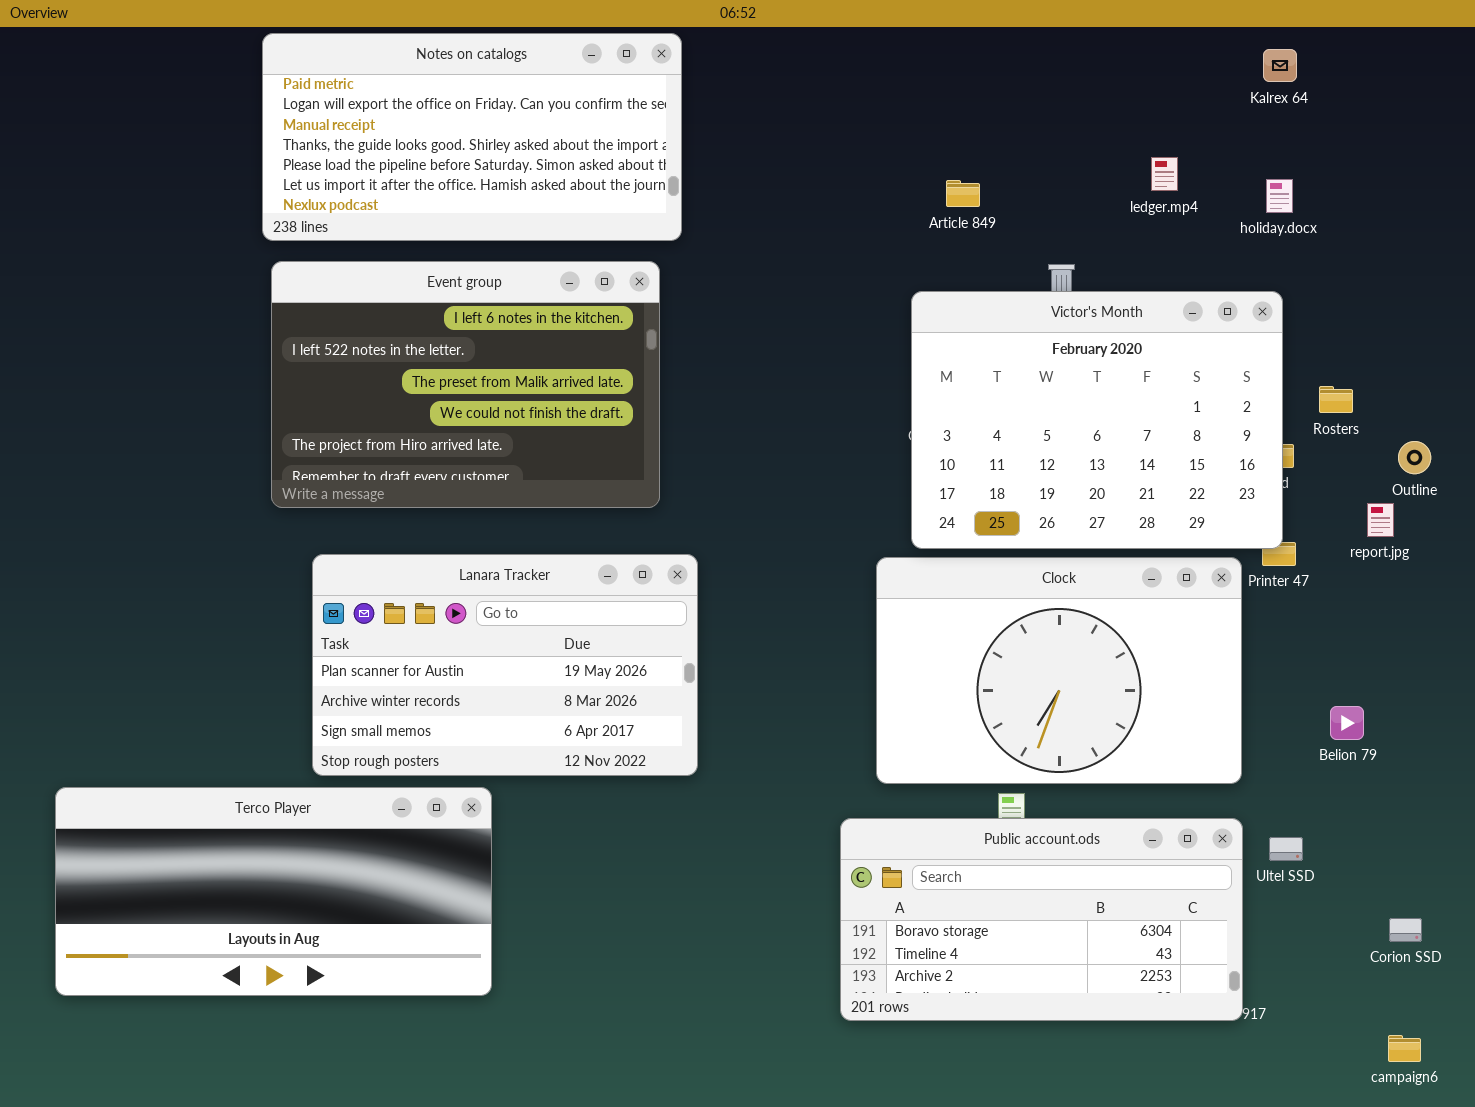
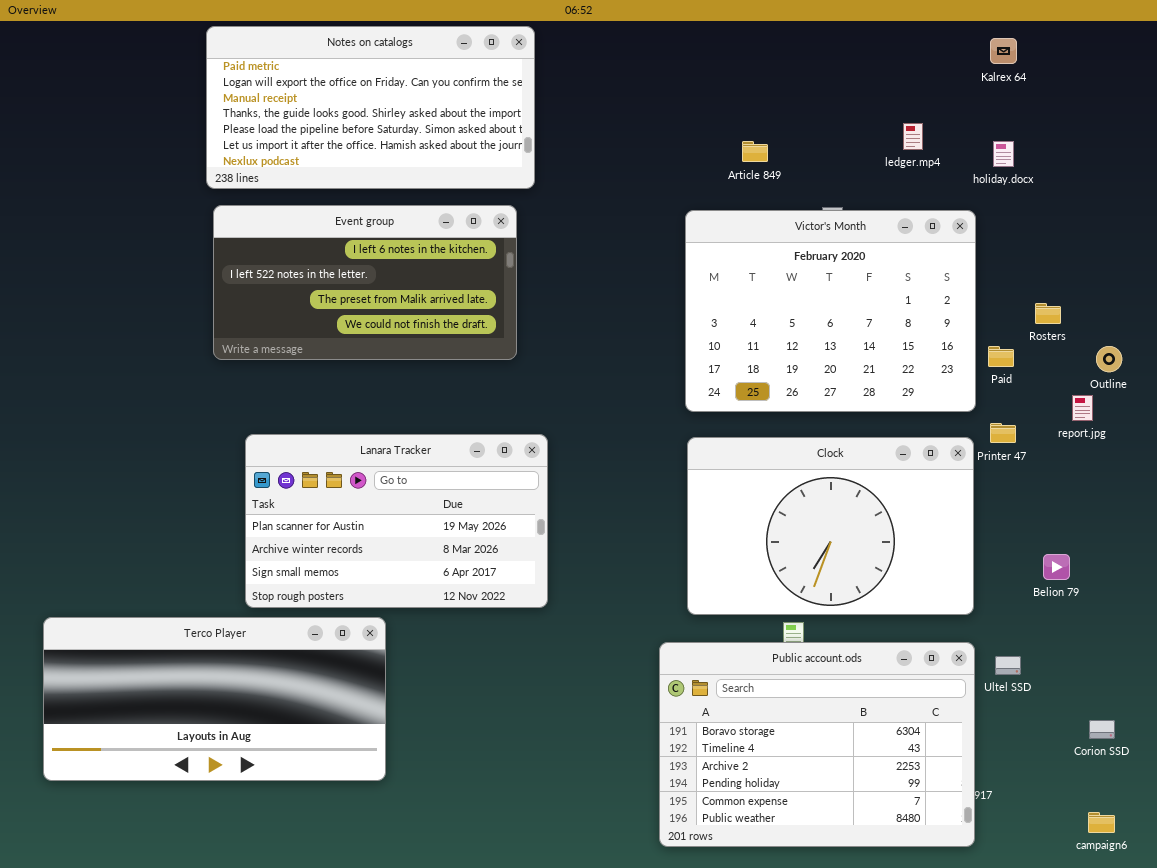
Event group: [271,261,660,508] -> [213,205,517,360], resized
Victor's Month: [911,291,1283,549] -> [685,210,976,412], moved
Public account.ods: [840,818,1243,1021] -> [659,642,975,847], resized

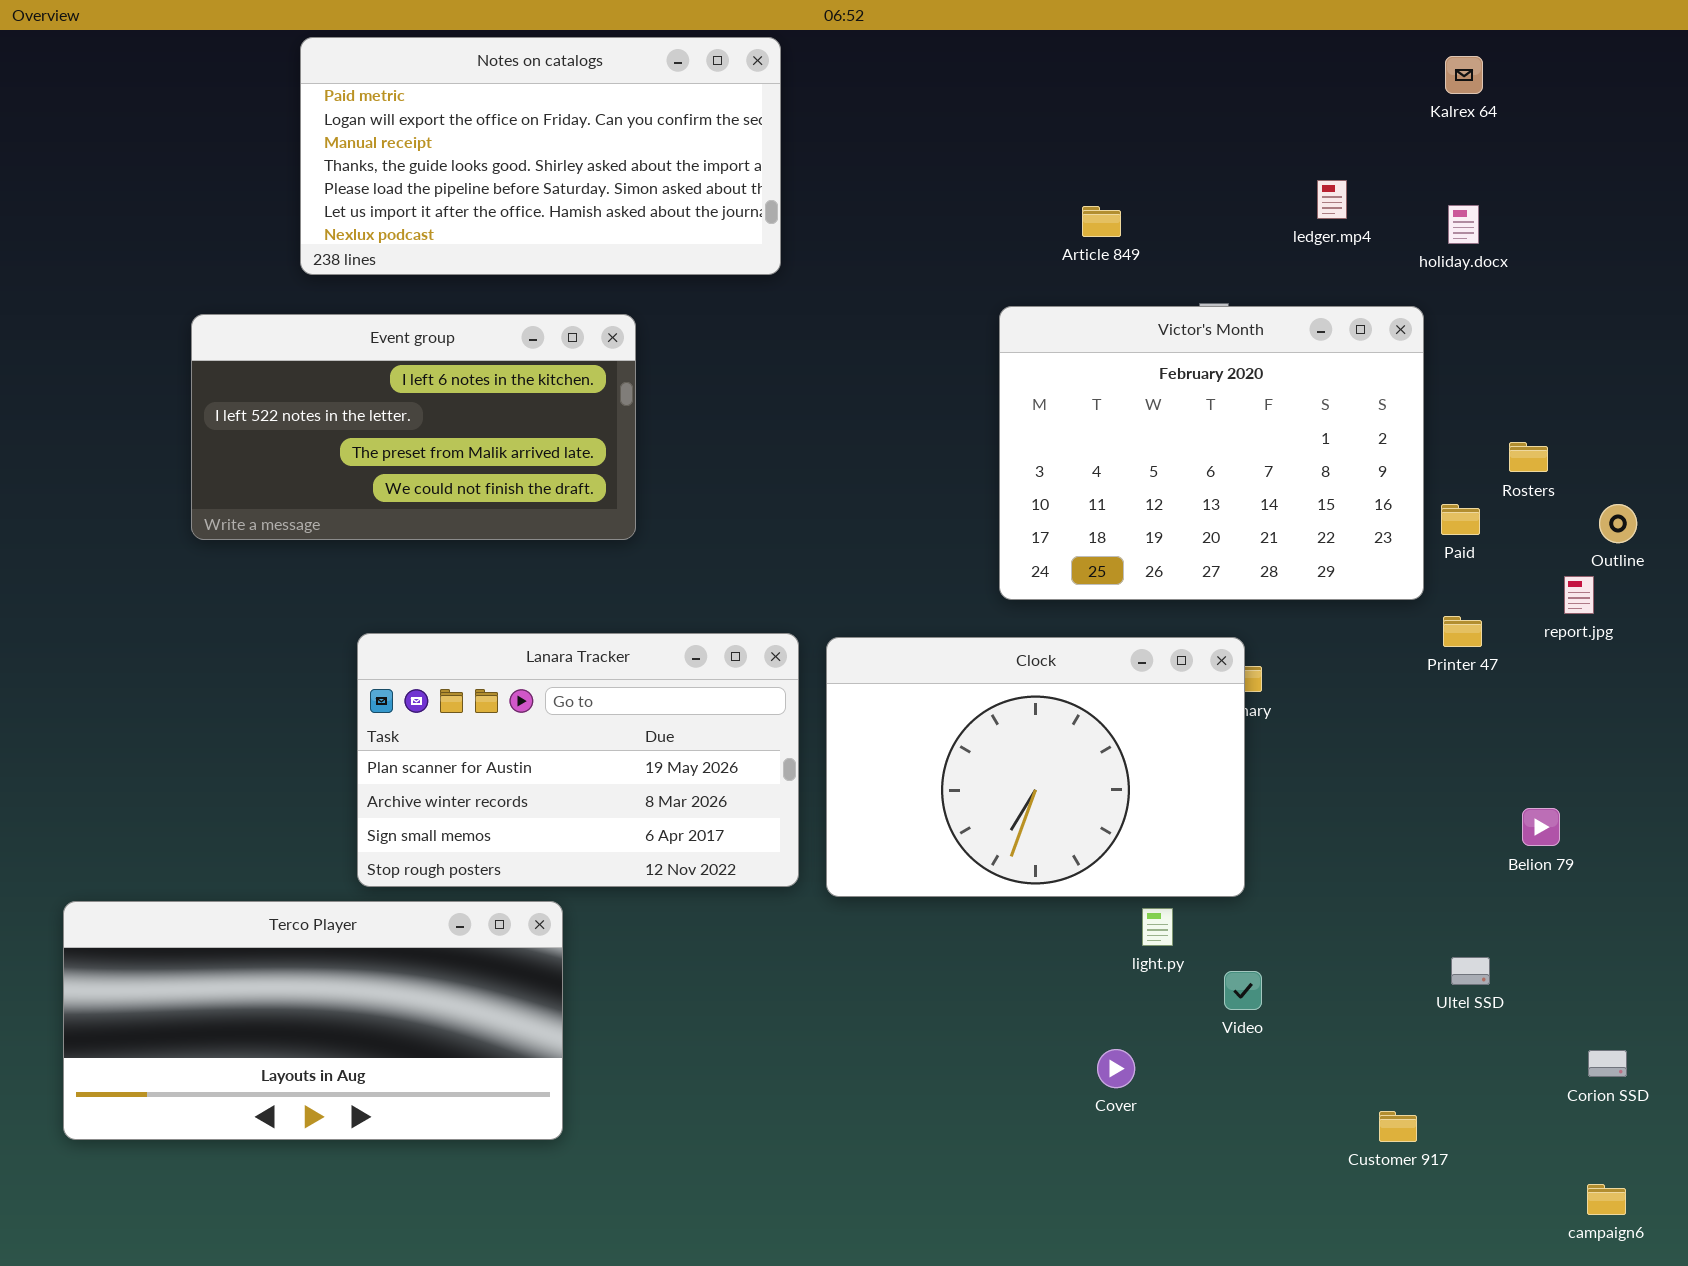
Event group: [213,205,517,360] -> [191,314,636,540], moved
Clock: [687,437,974,615] -> [826,637,1245,897], moved
Public account.ods: [659,642,975,847] -> none, closed

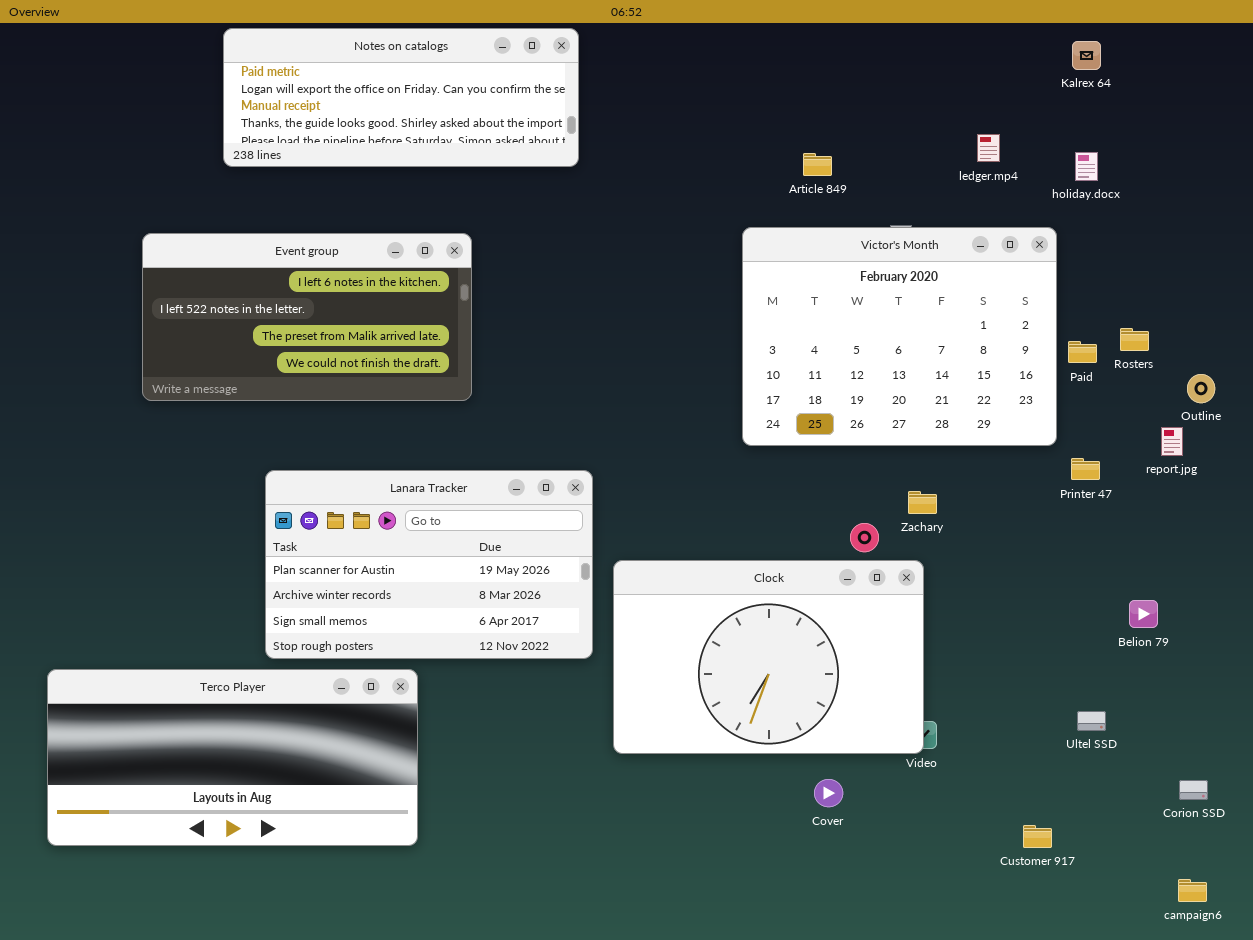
Notes on catalogs: [300,37,781,275] -> [223,28,579,167], resized
Paid: [1441,504,1480,535] -> [1068,341,1097,363], moved
Clock: [826,637,1245,897] -> [613,560,924,754], moved

